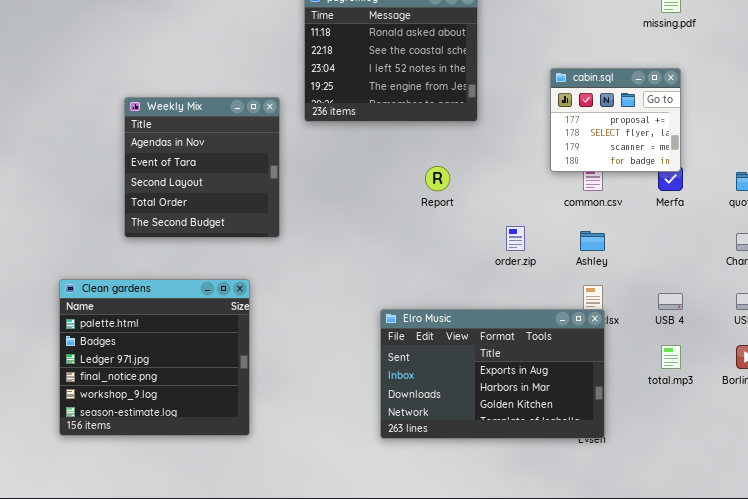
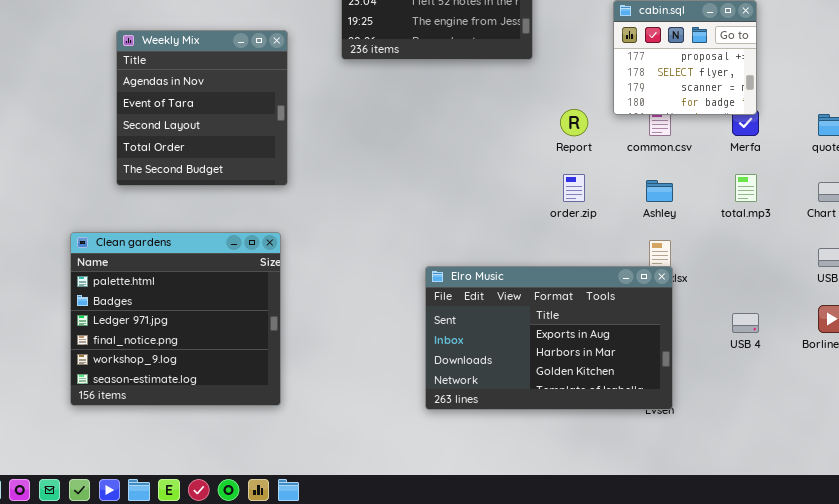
Weekly Mix: [124,97,280,238] -> [116,30,288,186], moved
Report: [425,166,450,191] -> [560,109,588,136], moved
USB 4: [658,293,683,310] -> [732,313,759,333], moved
total.mp3: [661,345,681,369] -> [735,174,757,202], moved

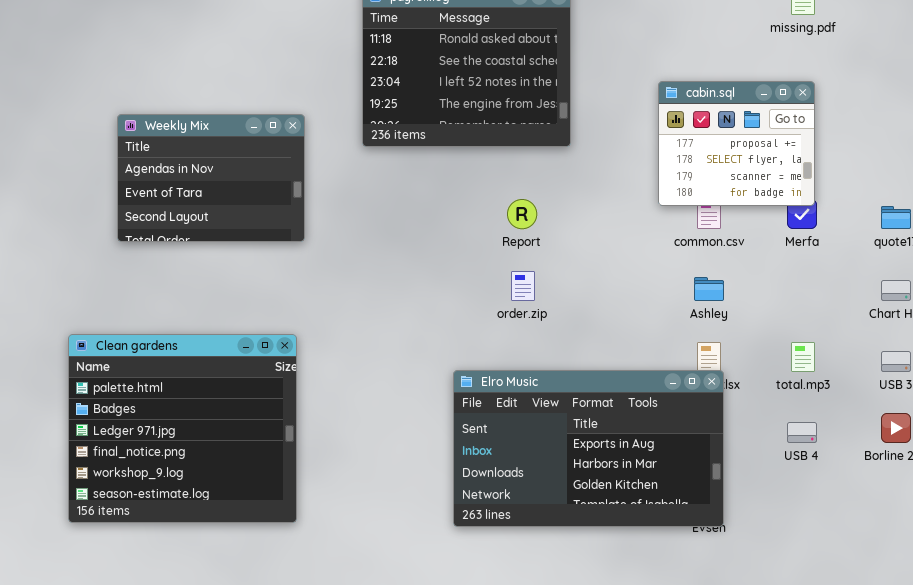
Weekly Mix: [116,30,288,186] -> [117,114,305,242], resized
Report: [560,109,588,136] -> [507,199,537,229], moved
order.zip: [563,174,585,202] -> [511,271,535,301], moved
total.mp3: [735,174,757,202] -> [791,342,815,372], moved

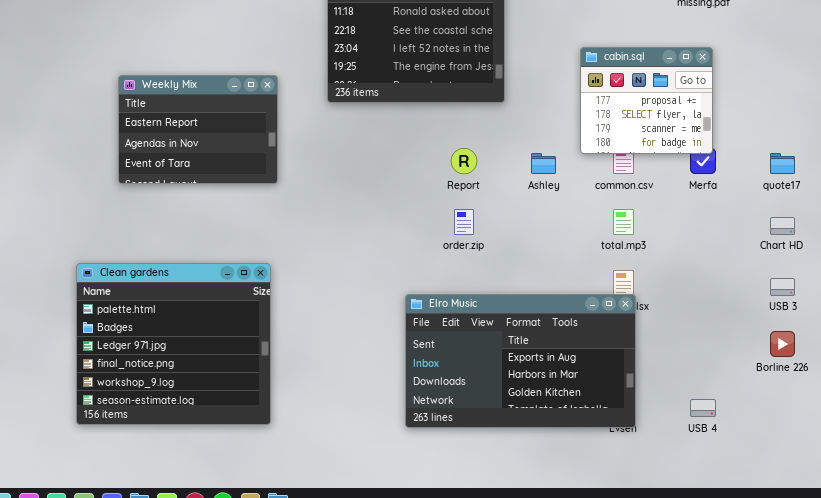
Weekly Mix: [117,114,305,242] -> [118,75,278,184], scrolled up 1 row
Ashley: [694,277,724,301] -> [531,153,556,174], moved
total.mp3: [791,342,815,372] -> [613,209,634,235], moved
USB 4: [787,422,817,443] -> [690,399,716,417], moved

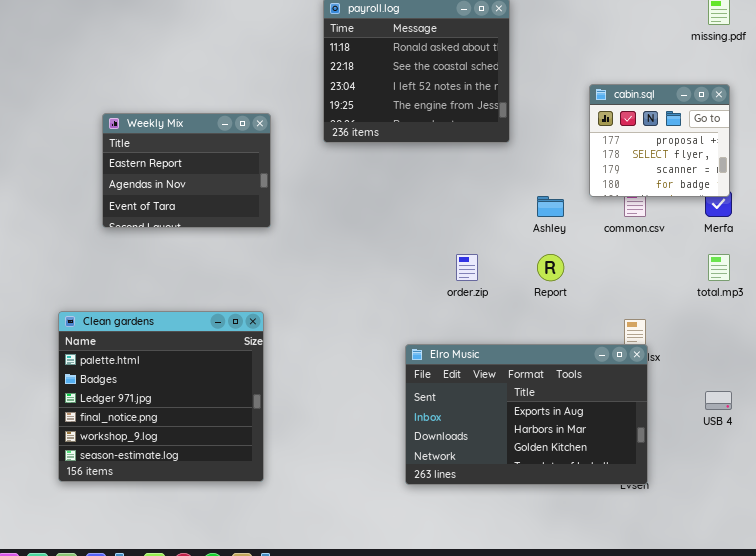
Report: [451,148,477,174] -> [537,254,564,281], moved
total.mp3: [613,209,634,235] -> [708,254,730,281], moved
USB 4: [690,399,716,417] -> [705,391,732,410], moved

